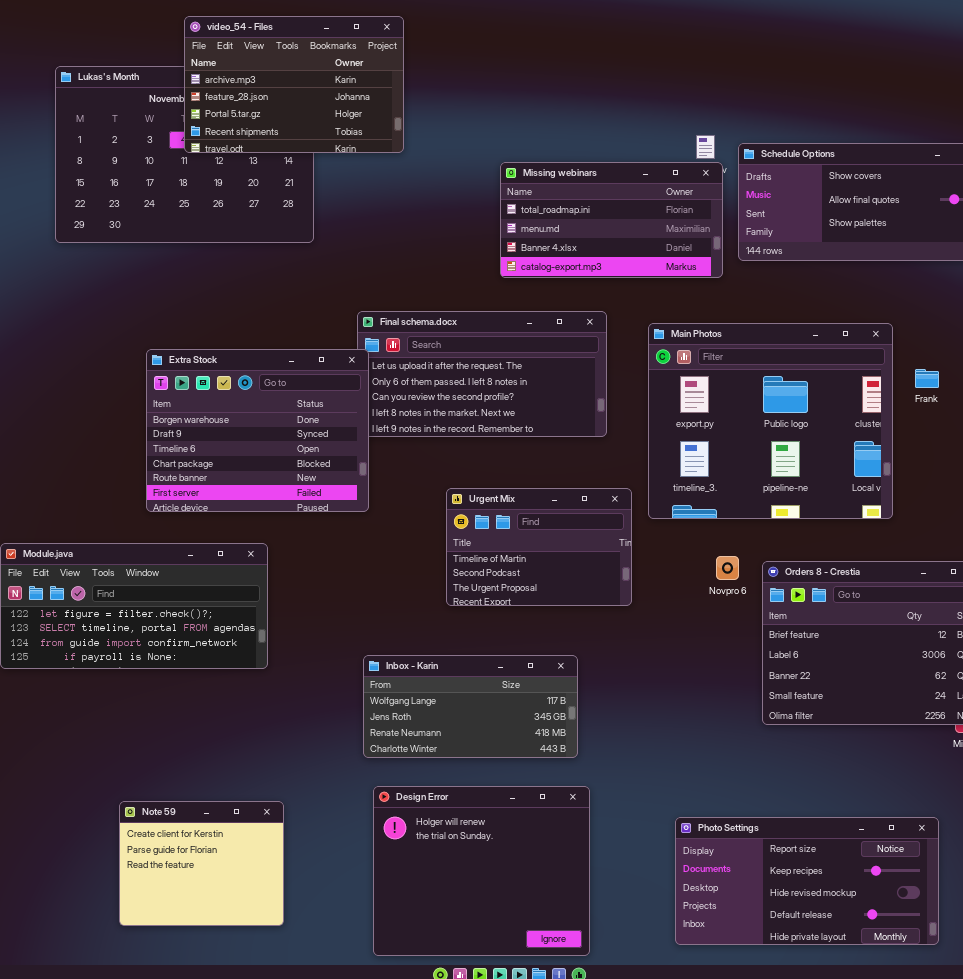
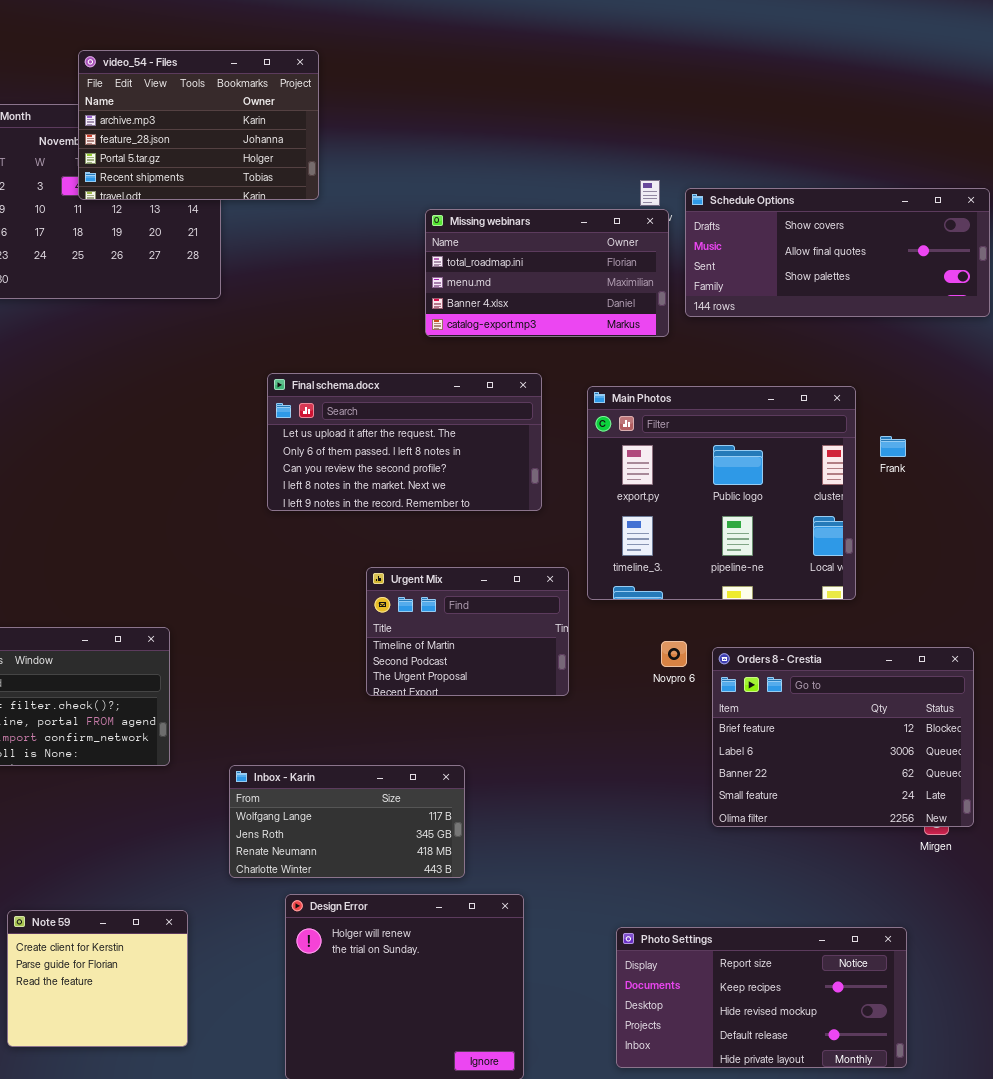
Extra Stock: [146,349,369,512] -> none, closed
Inbox - Karin: [363,655,578,758] -> [229,765,465,878], moved

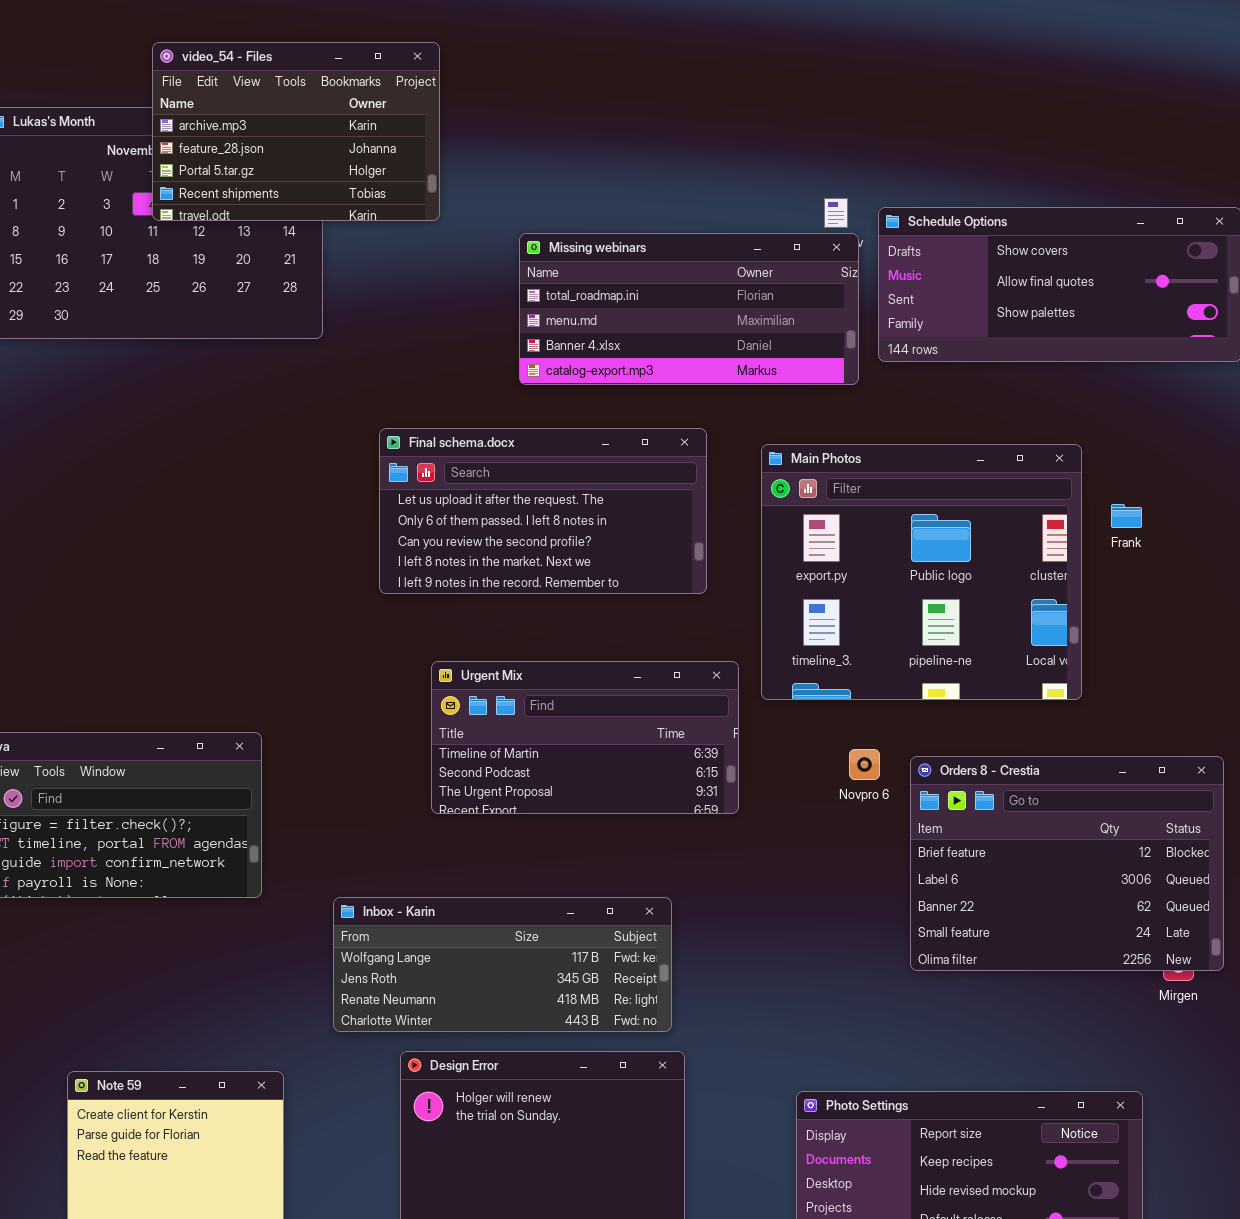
Missing webinars: [425,209,669,337] -> [519,233,859,385], resized
Urgent Mix: [366,567,569,696] -> [431,661,739,814], resized
Inbox - Karin: [229,765,465,878] -> [333,897,672,1032], resized

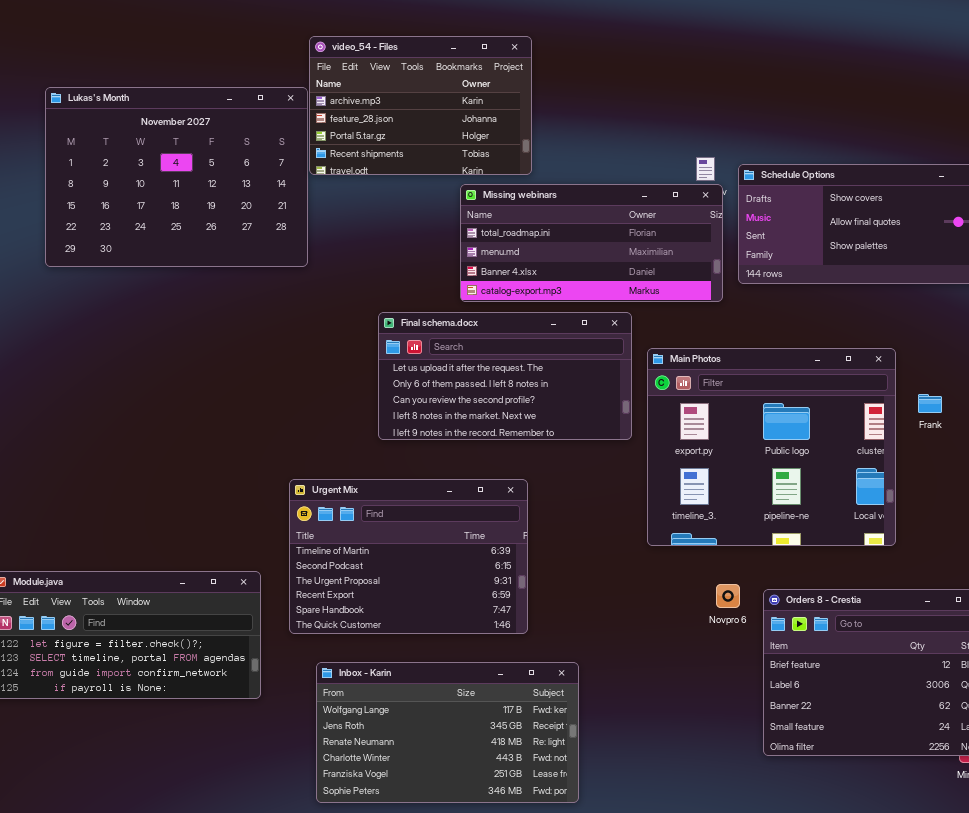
video_54 - Files: [152,42,440,221] -> [309,36,532,175], moved
Final schema.docx: [379,428,707,594] -> [378,312,632,440], moved
Urgent Mix: [431,661,739,814] -> [289,479,528,634], moved, resized
Inbox - Karin: [333,897,672,1032] -> [316,662,579,803], resized

